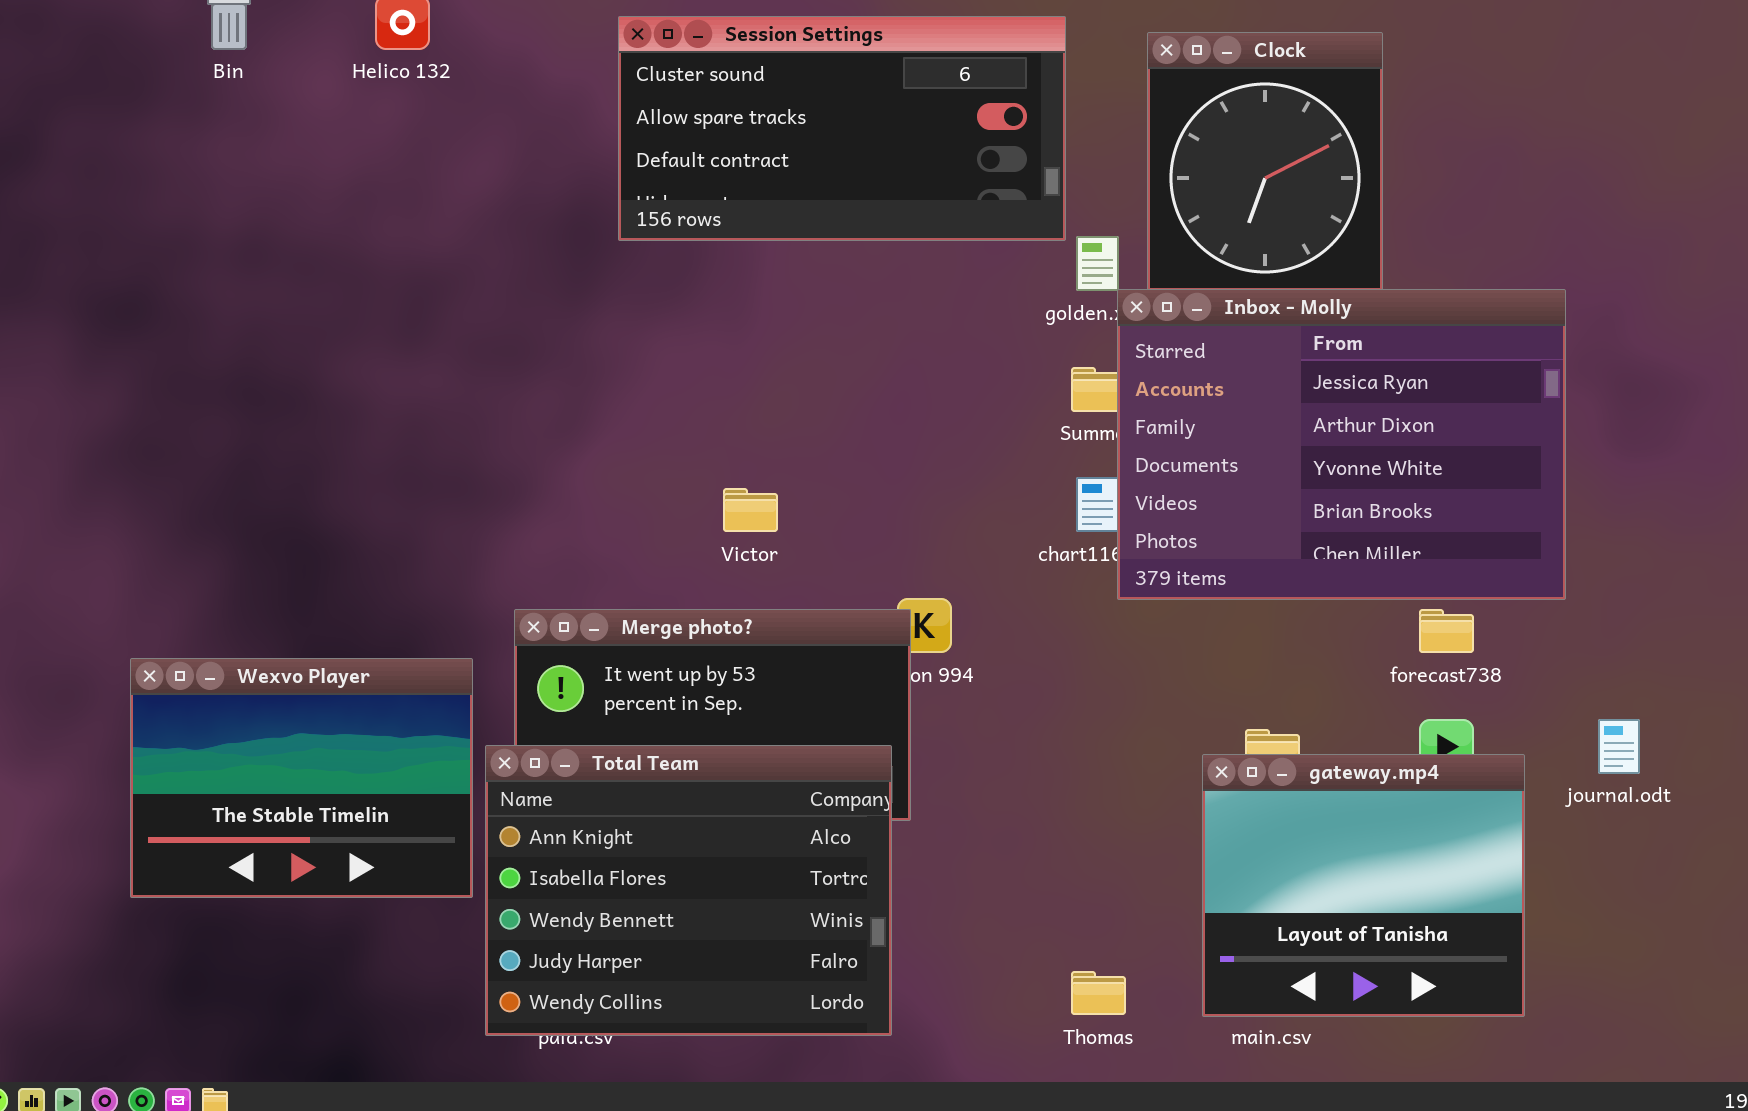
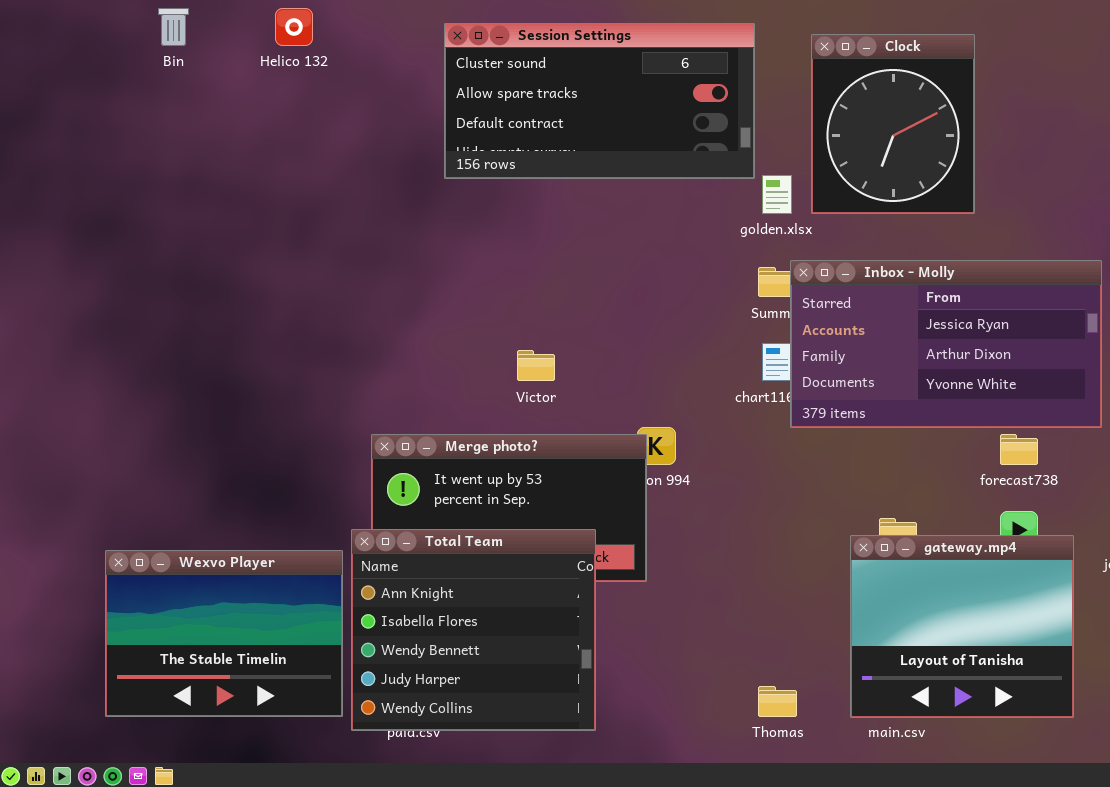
Inbox - Molly: [1117,289,1566,600] -> [790,260,1102,428], resized
Wexvo Player: [130,658,473,898] -> [105,550,343,717], moved
Total Team: [485,745,892,1036] -> [351,529,596,731], resized

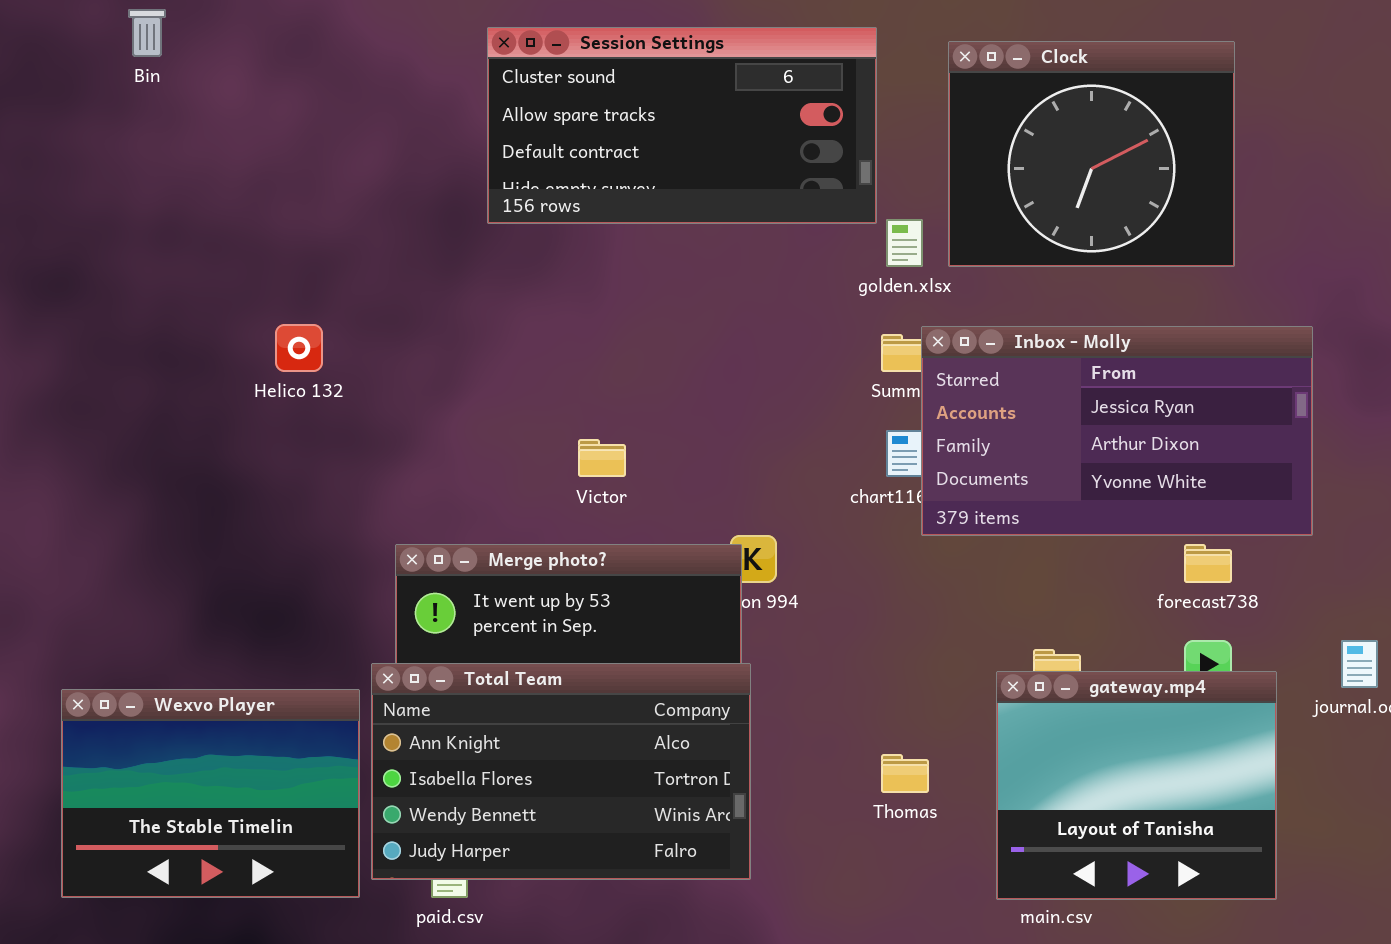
Helico 132: [275,8,313,46] -> [275,324,323,372], moved
Clock: [811,34,975,214] -> [948,41,1235,267], resized
Total Team: [351,529,596,731] -> [371,663,751,880], resized
Thomas: [758,686,797,717] -> [881,754,929,793], moved

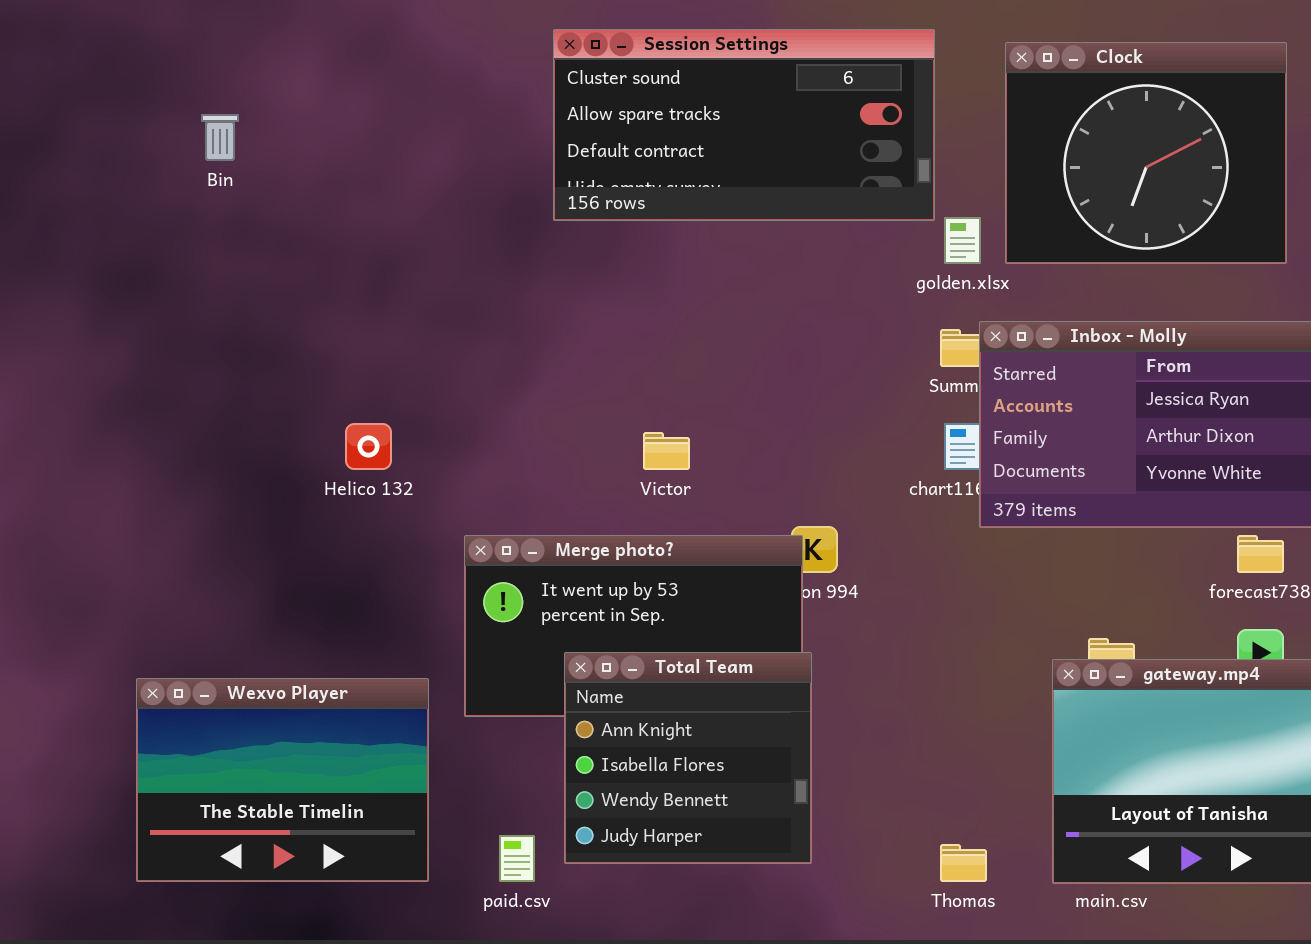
Bin: [128,9,166,57] -> [201,114,239,161], moved
Helico 132: [275,324,323,372] -> [345,423,392,470], moved
Total Team: [371,663,751,880] -> [564,652,812,864], resized
Thomas: [881,754,929,793] -> [940,844,987,882], moved

